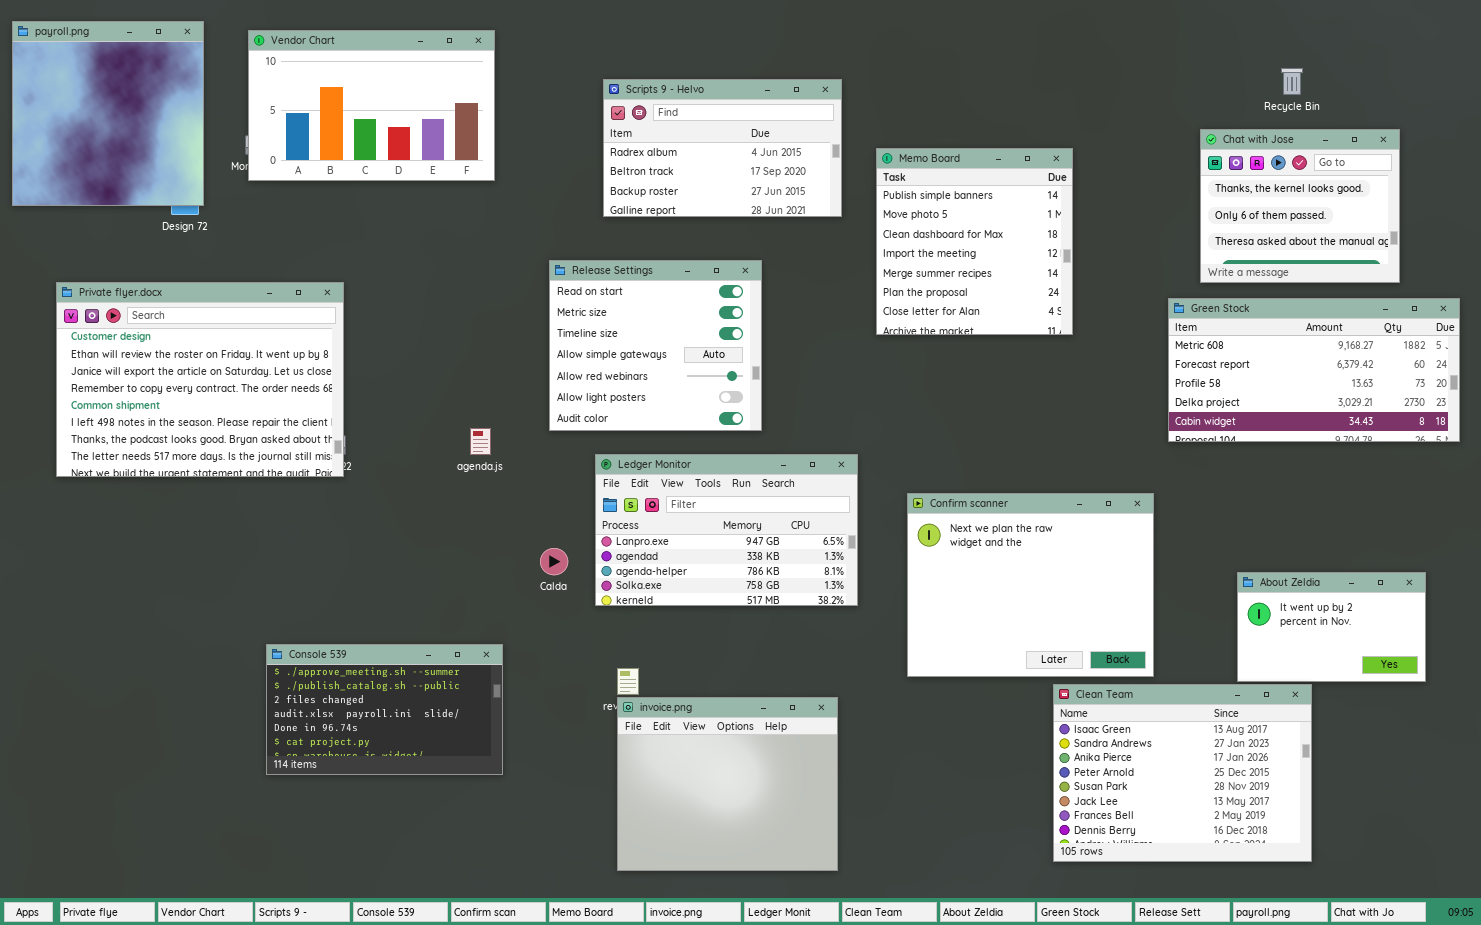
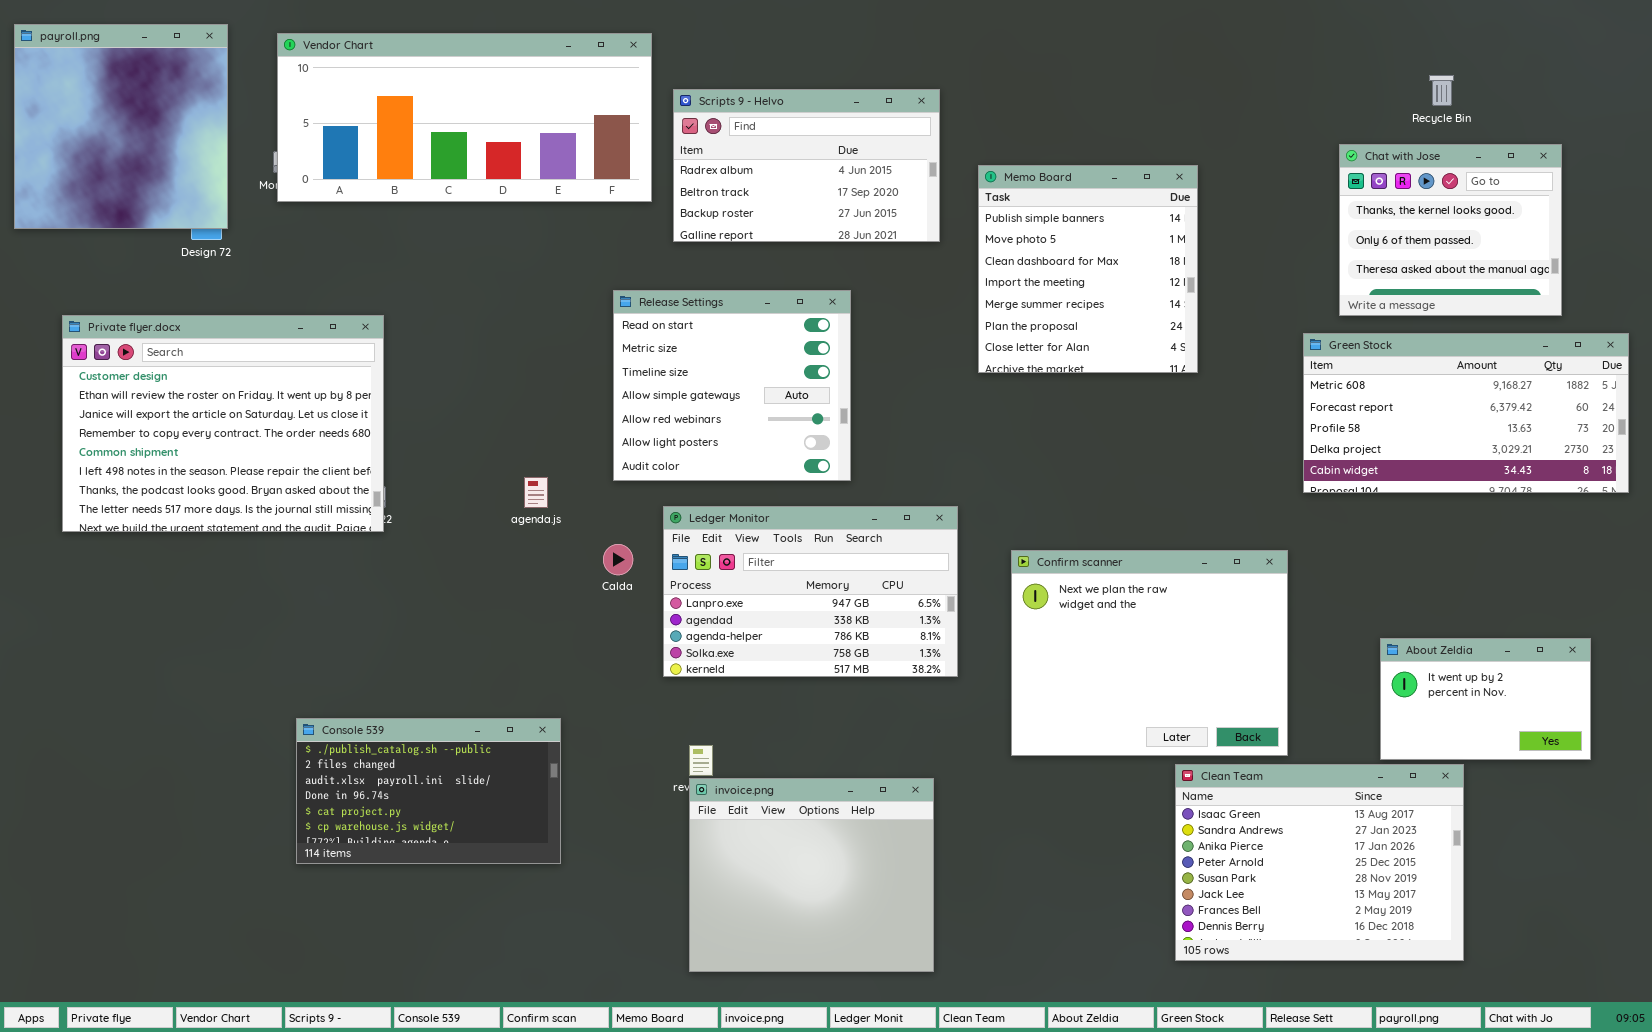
Vendor Chart: [248,30,495,181] -> [277,33,652,202], resized
Calda: [540,548,568,575] -> [603,544,633,575], moved
Console 539: [266,644,503,775] -> [296,718,561,864], scrolled down 1 row

